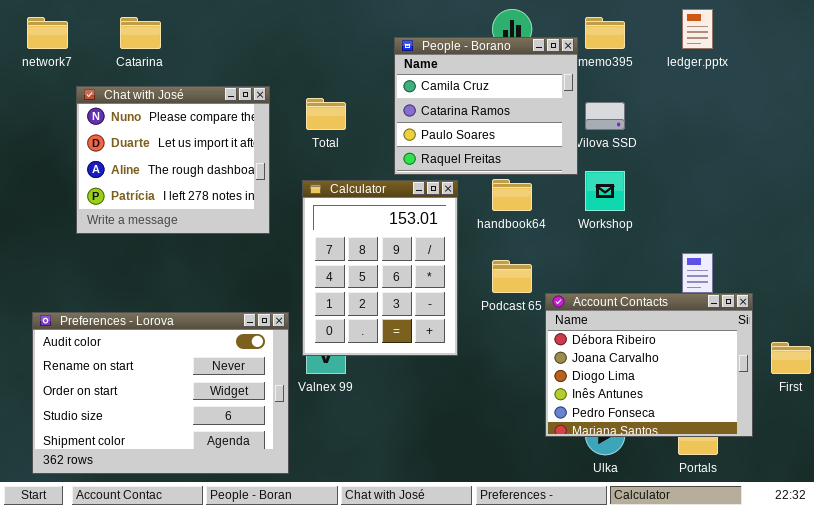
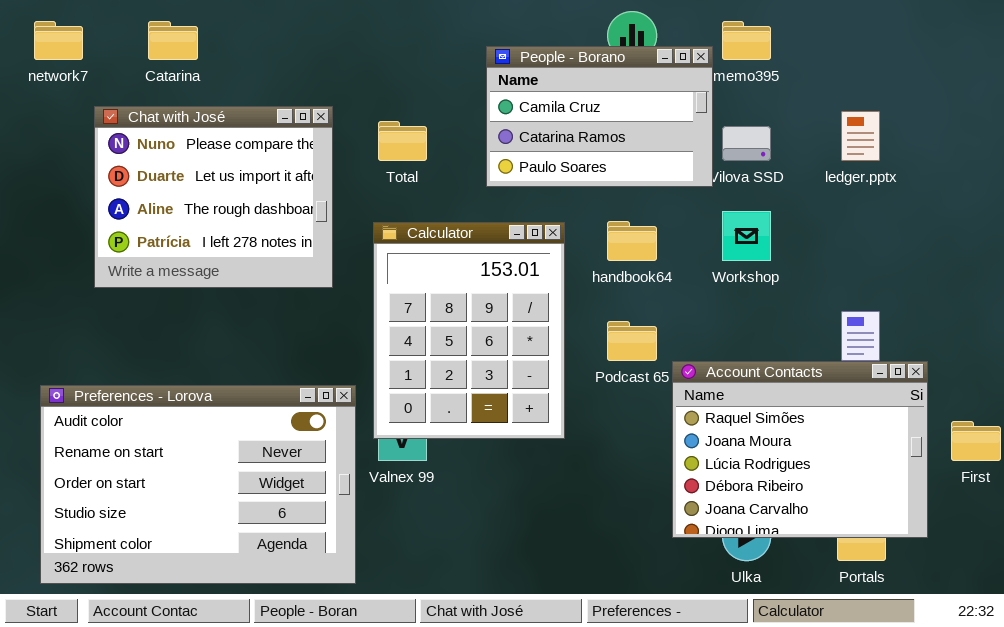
ledger.pptx: [682,9,713,49] -> [841,111,880,161], moved
People - Borano: [394,37,578,175] -> [486,46,713,187], resized
Account Contacts: [545,293,753,437] -> [672,361,928,538], scrolled up 3 rows

